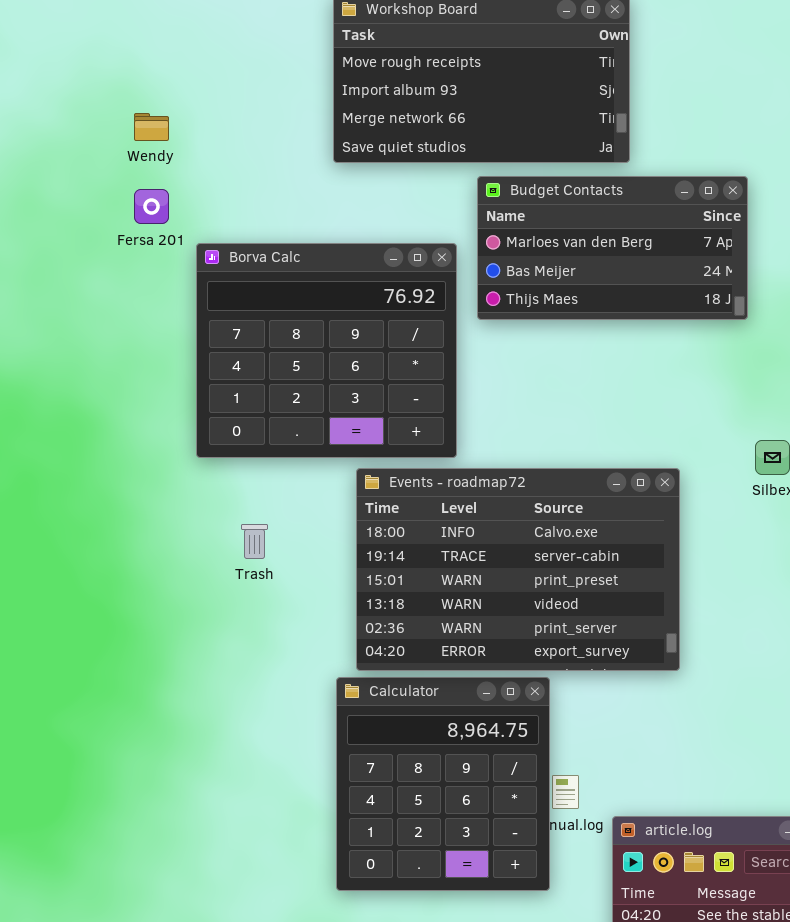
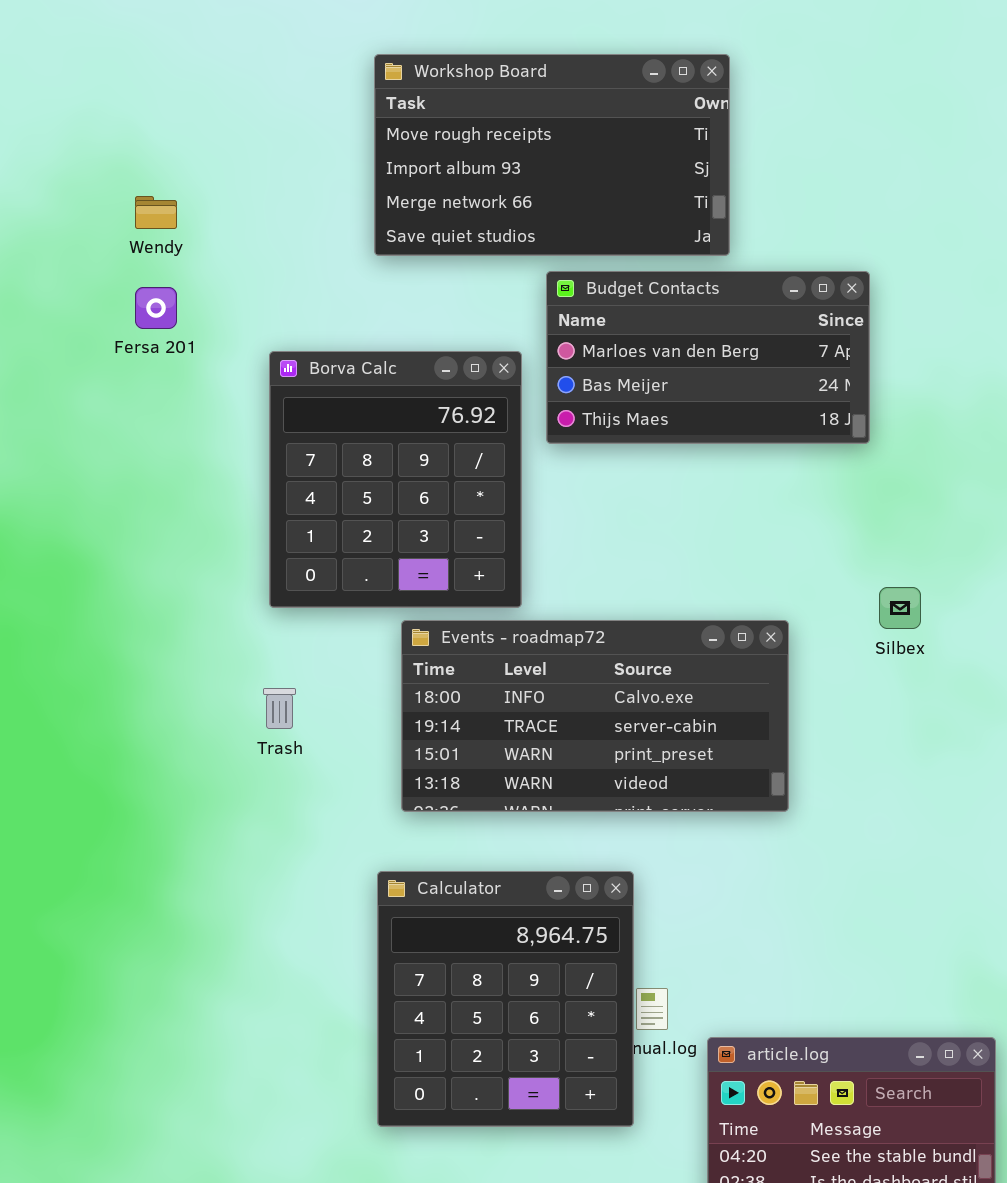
Borva Calc: [196,243,457,458] -> [269,351,522,608], resized
Events - roadmap72: [356,468,680,671] -> [401,620,789,812], resized

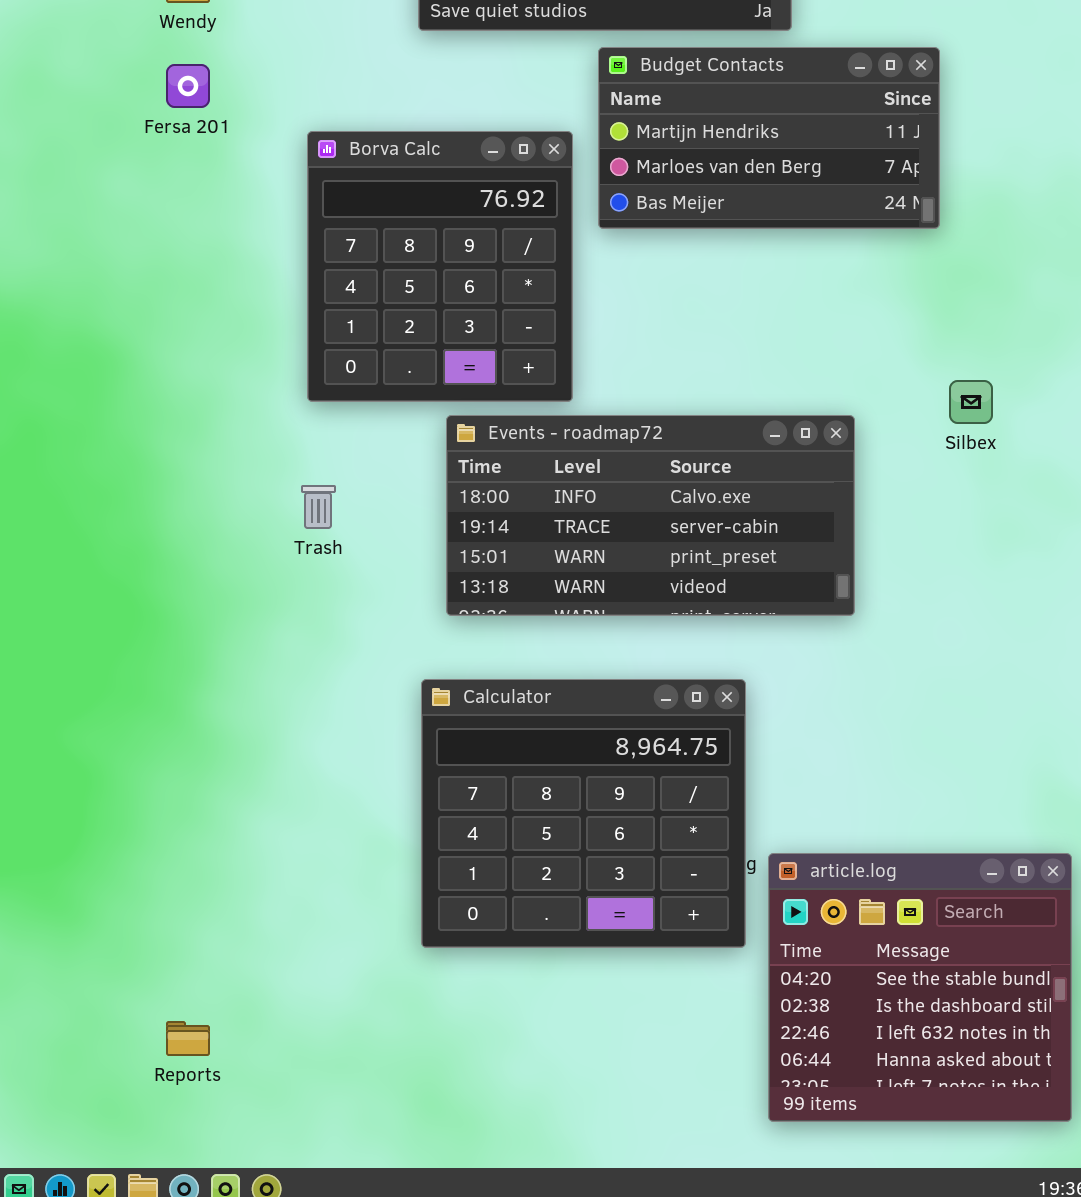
Budget Contacts: [546,271,870,444] -> [598,47,940,229], scrolled up 1 row
Calculator: [377,871,634,1127] -> [421,679,746,948], resized

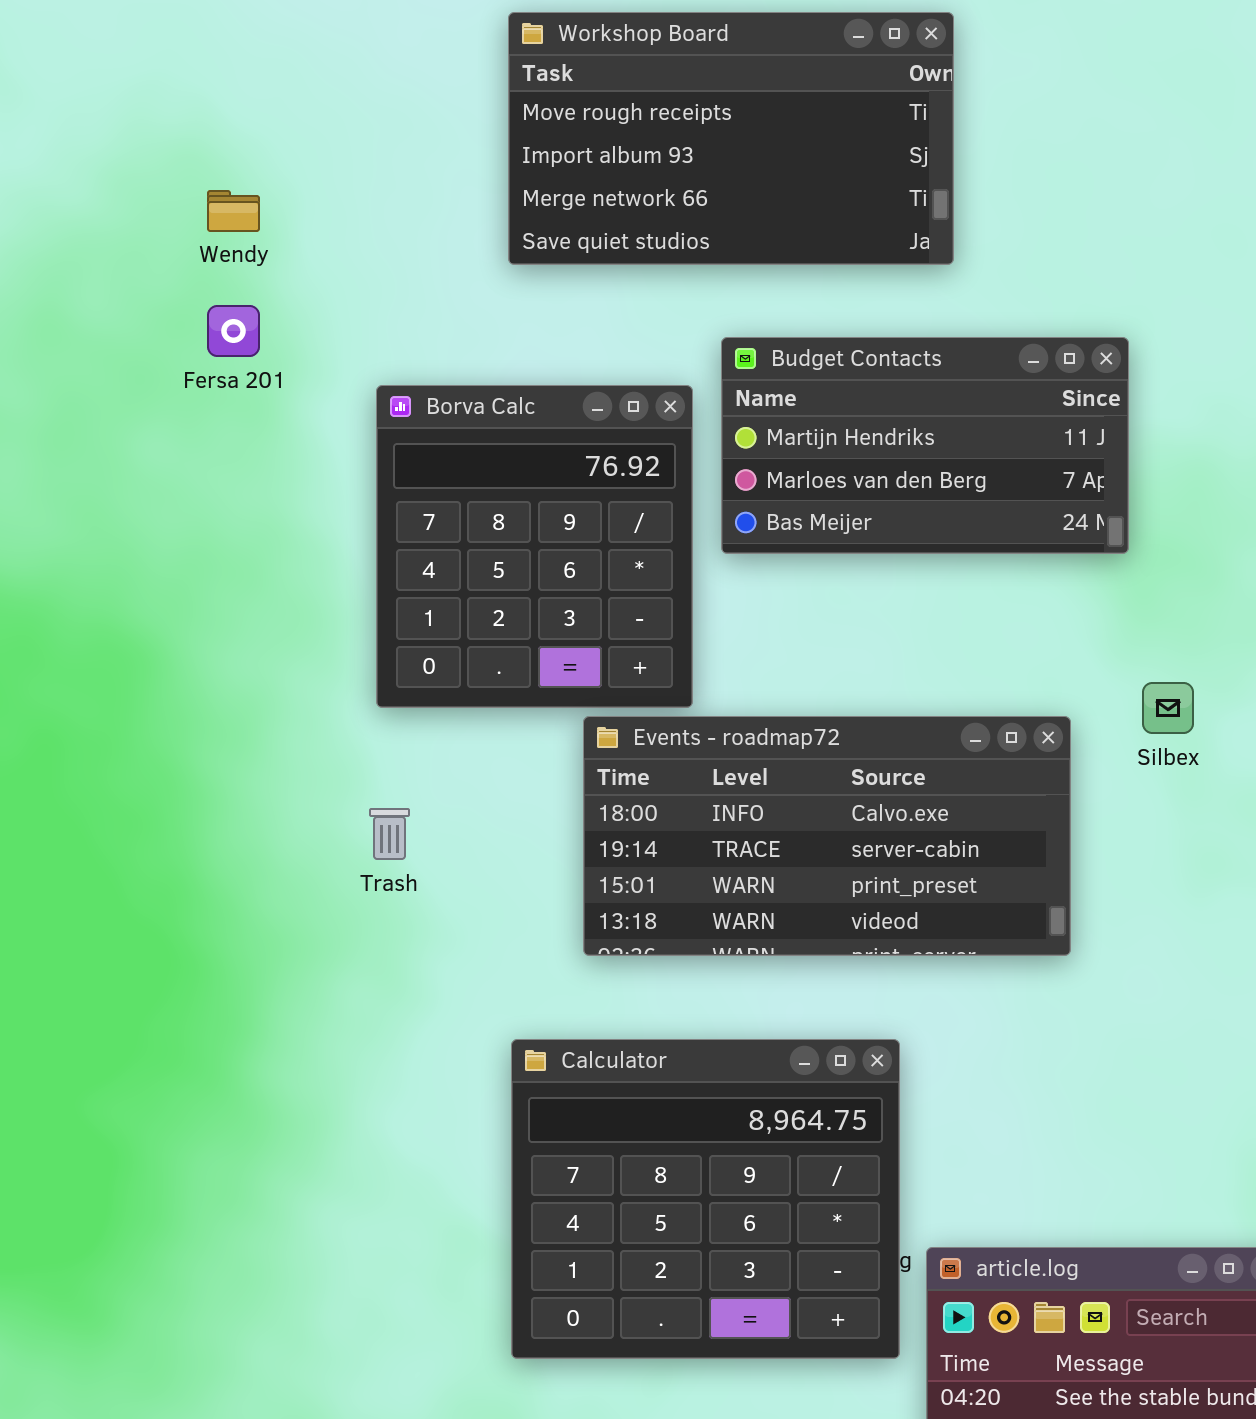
Budget Contacts: [598,47,940,229] -> [721,337,1129,554], moved
Events - roadmap72: [446,415,855,616] -> [583,716,1071,956], moved

